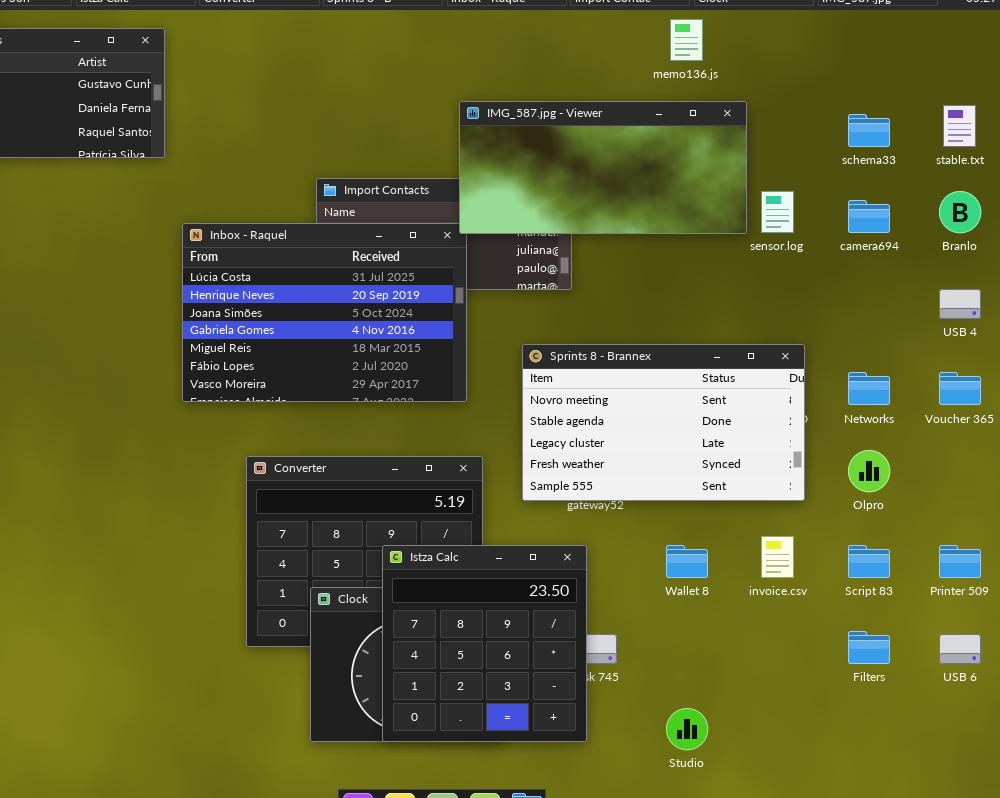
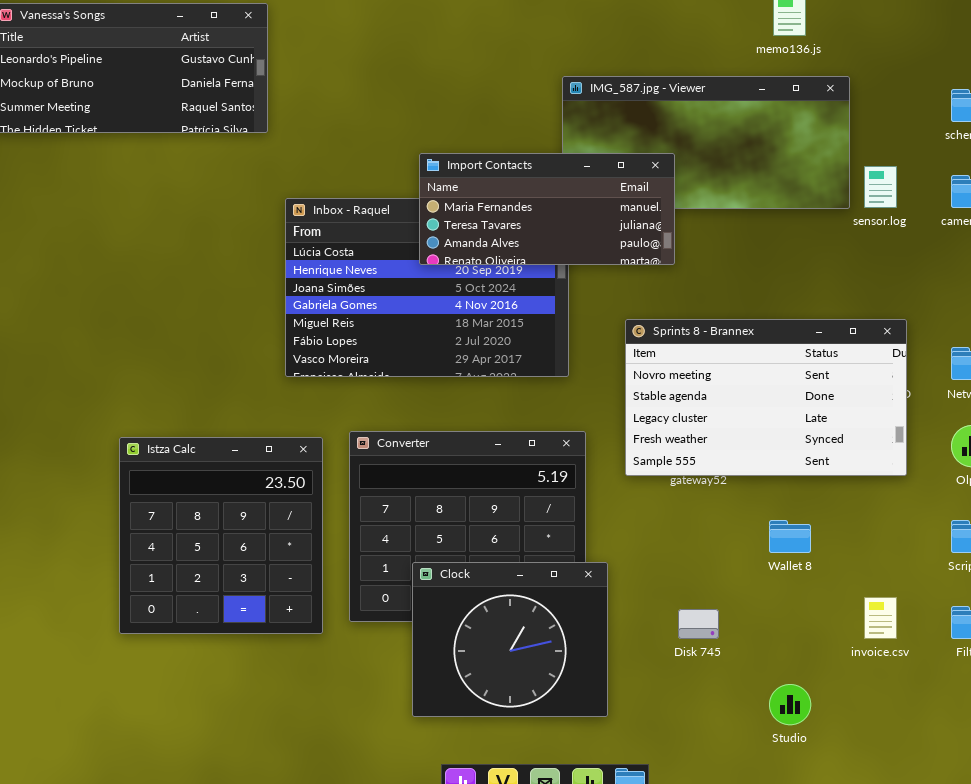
Import Contacts: [316,178,572,290] -> [419,153,675,265], raised
invoice.csv: [761,536,794,578] -> [864,597,897,639], moved
Istza Calc: [382,545,587,742] -> [119,437,323,634], moved

